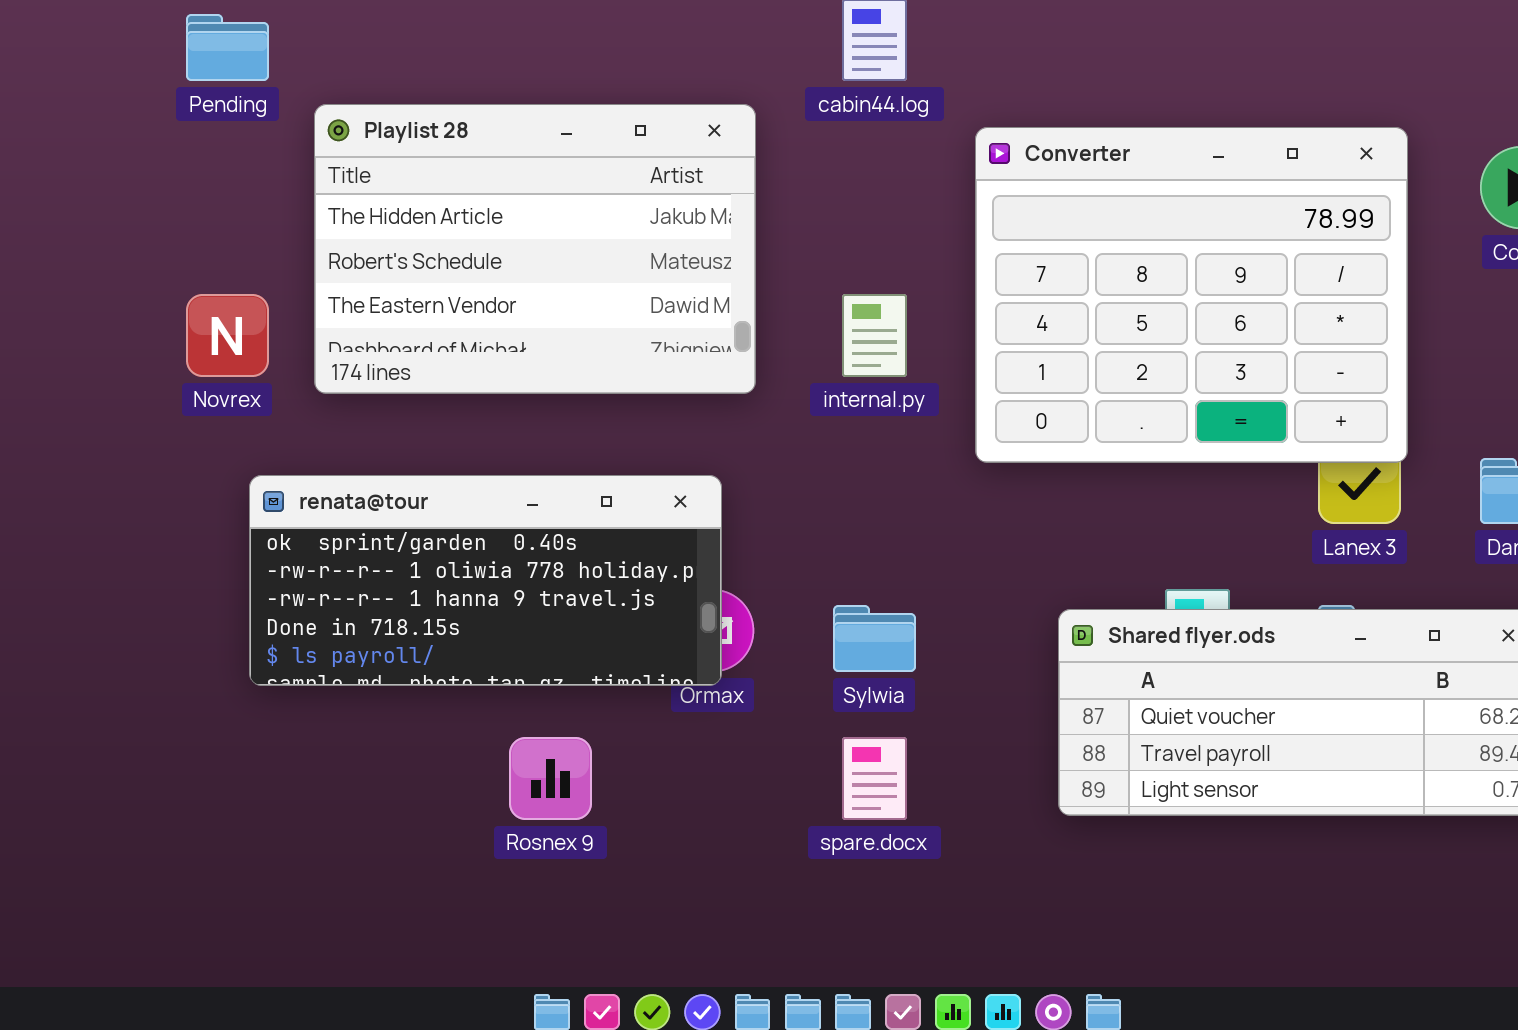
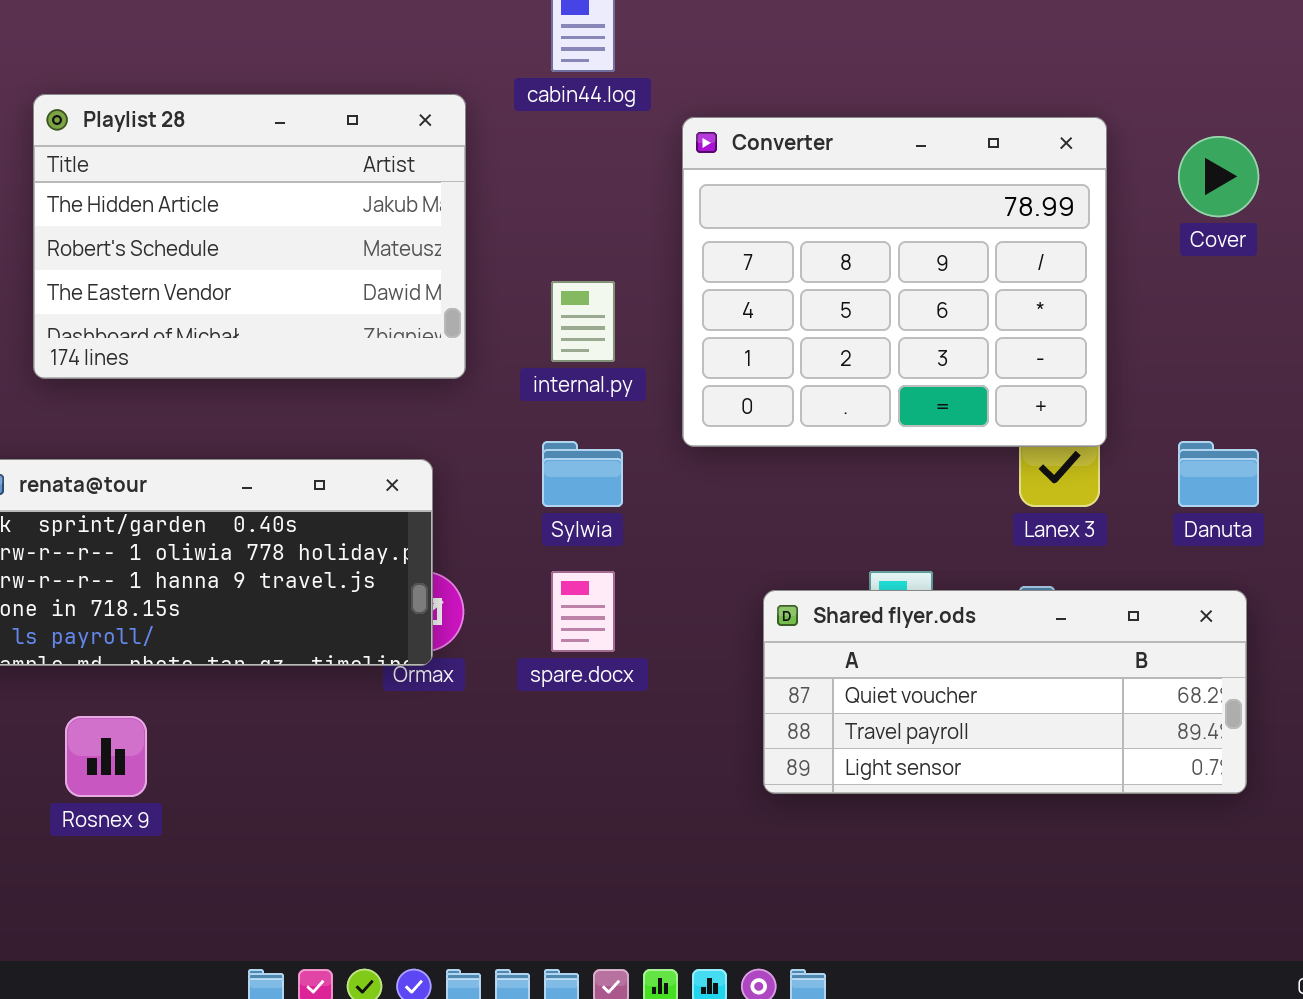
Sylwia: [833,605,916,672] -> [542,441,623,507], moved
Rosnex 9: [509,737,592,820] -> [65,716,147,797], moved
spare.docx: [842,737,907,820] -> [551,571,615,652], moved

